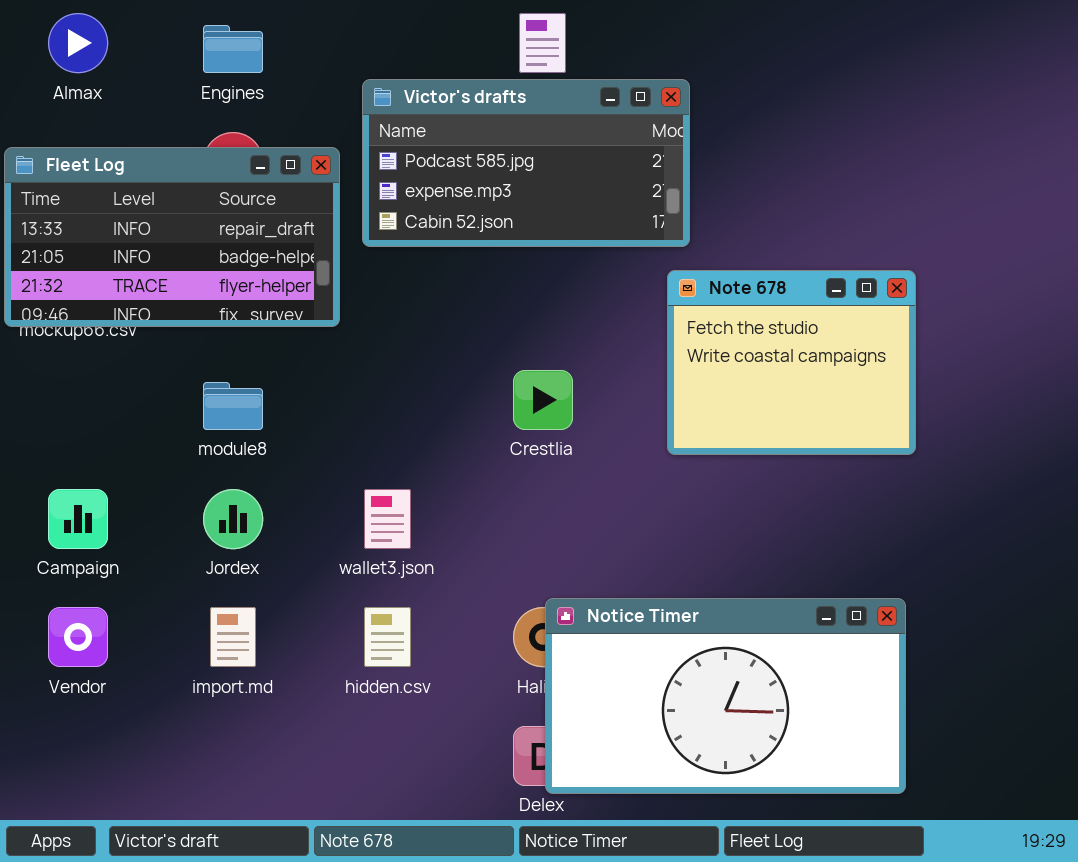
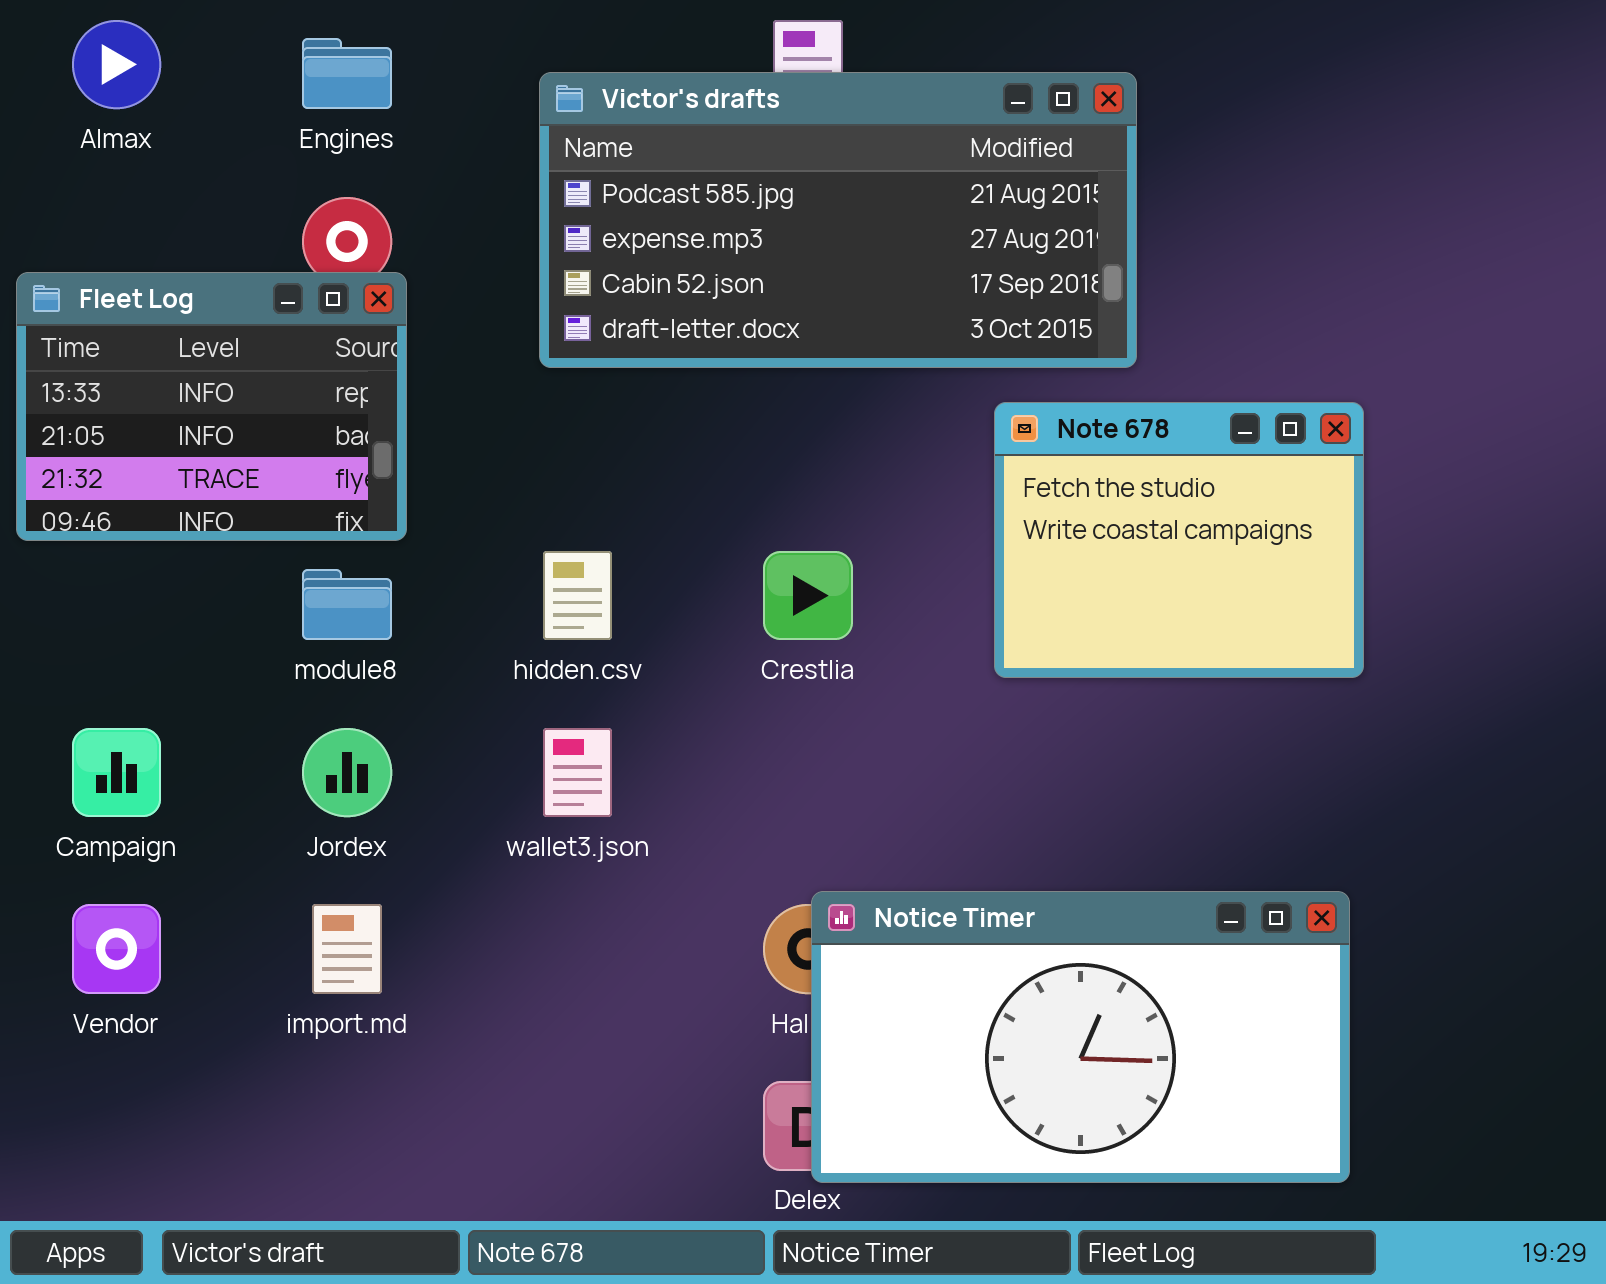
Victor's drafts: [362,79,690,247] -> [539,72,1137,368], resized
Fleet Log: [4,147,340,327] -> [16,272,407,541], moved, resized
hidden.csv: [364,607,411,667] -> [543,551,612,640], moved

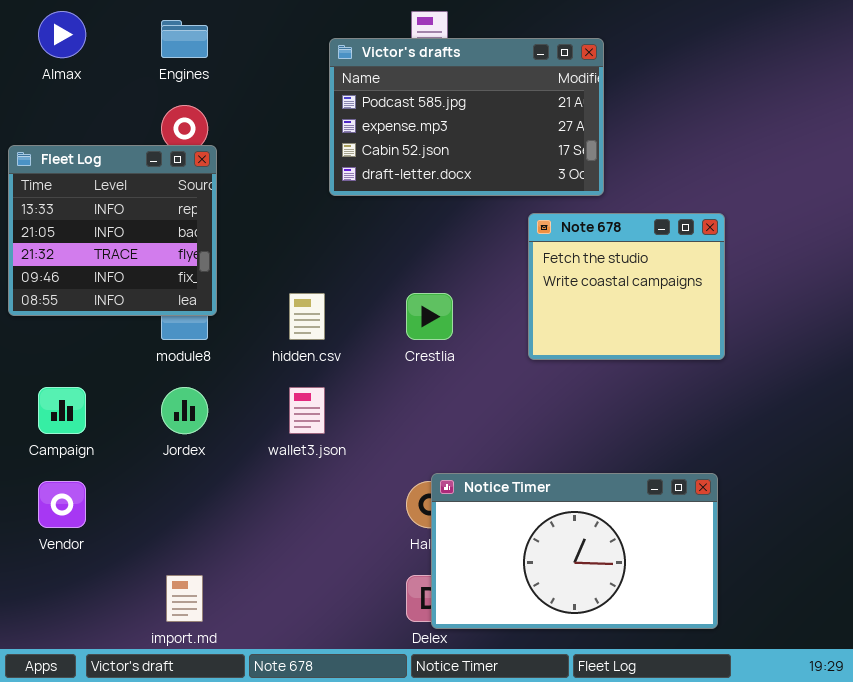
Victor's drafts: [539,72,1137,368] -> [329,38,604,196], resized
Fleet Log: [16,272,407,541] -> [8,145,217,316], resized
import.md: [312,904,382,994] -> [166,575,203,622], moved

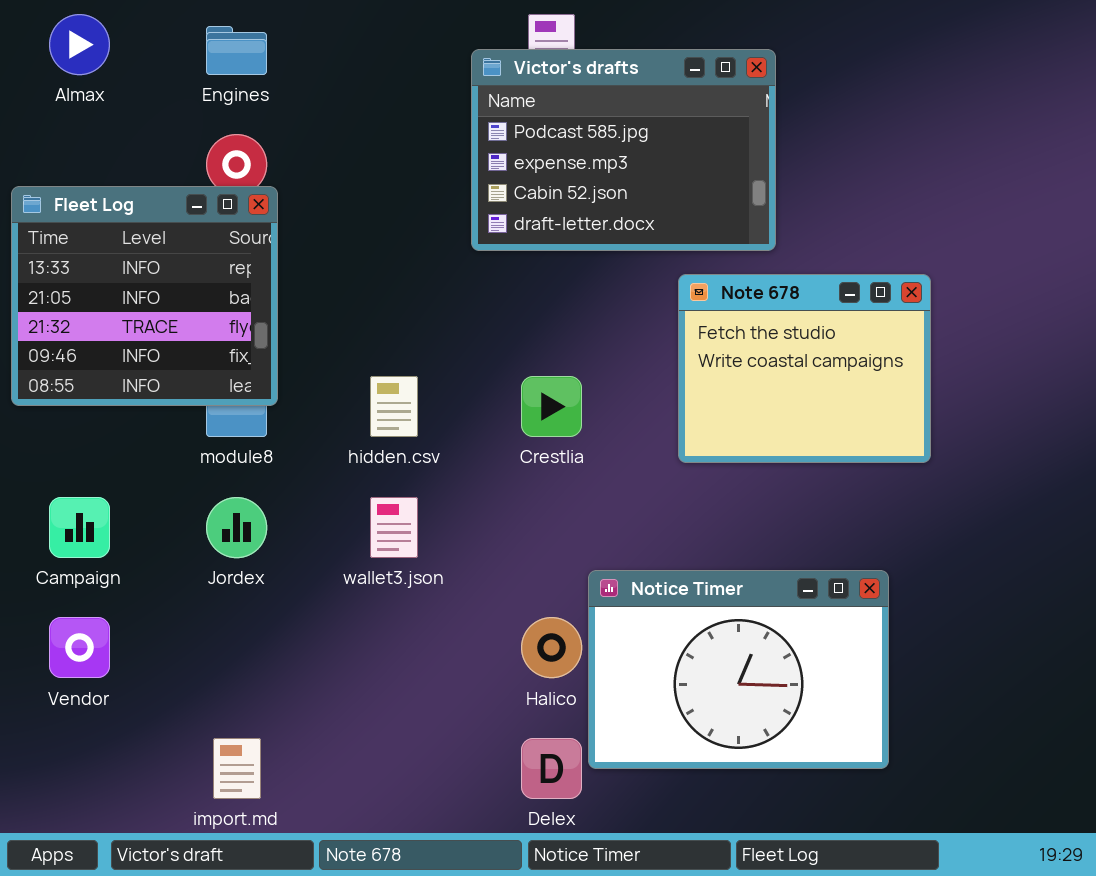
Victor's drafts: [329,38,604,196] -> [471,49,776,251], resized
Notice Timer: [431,473,718,629] -> [588,570,889,769], moved, resized

